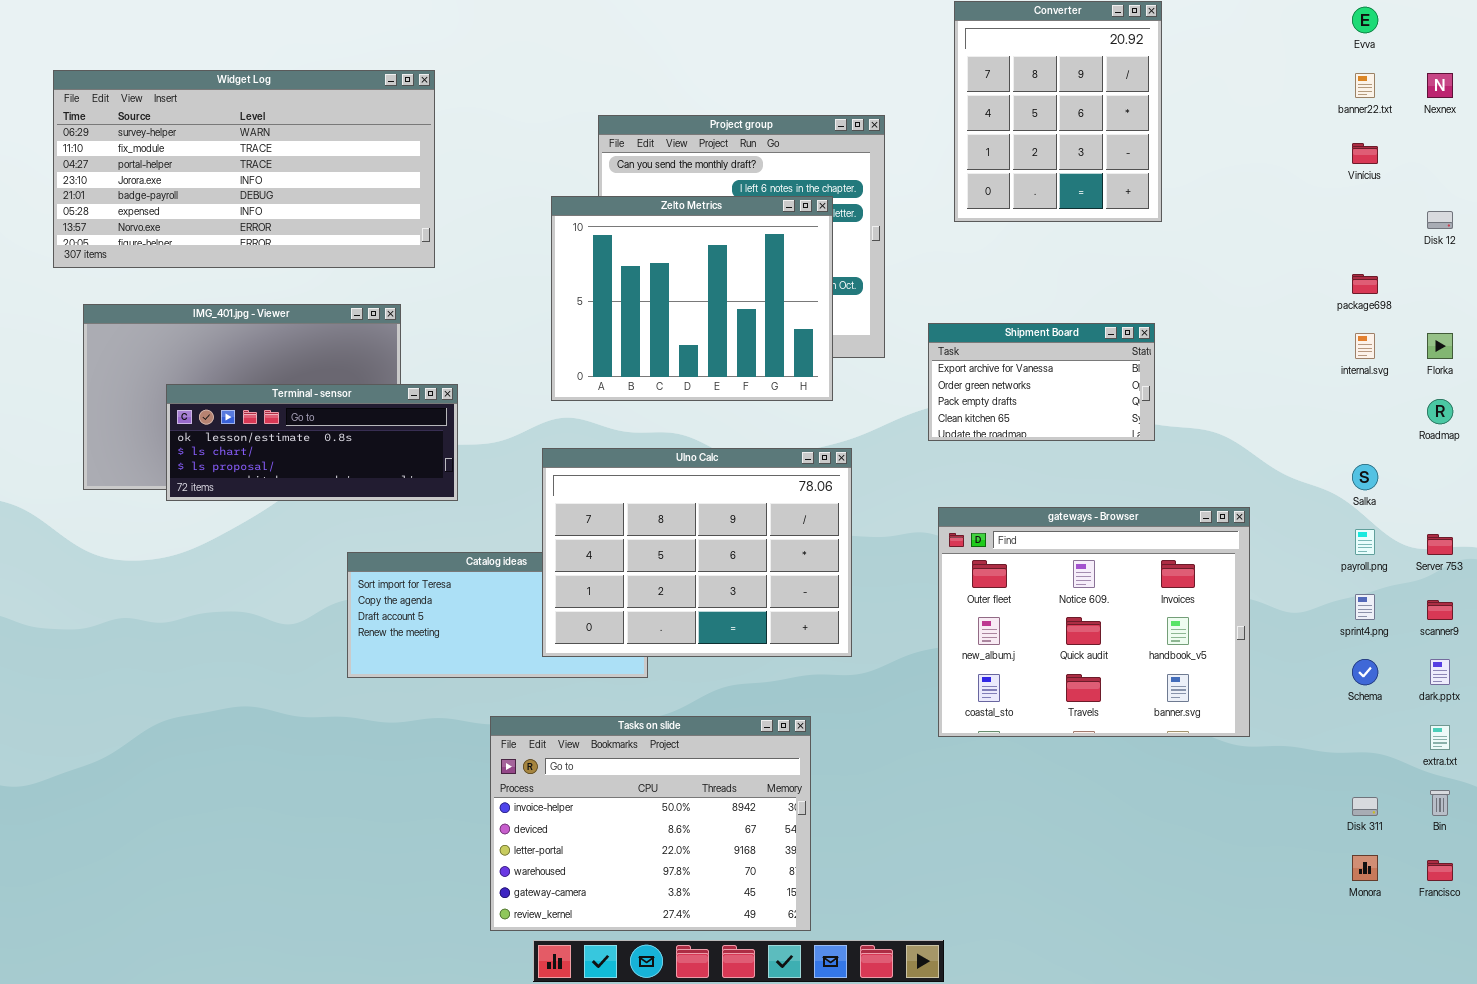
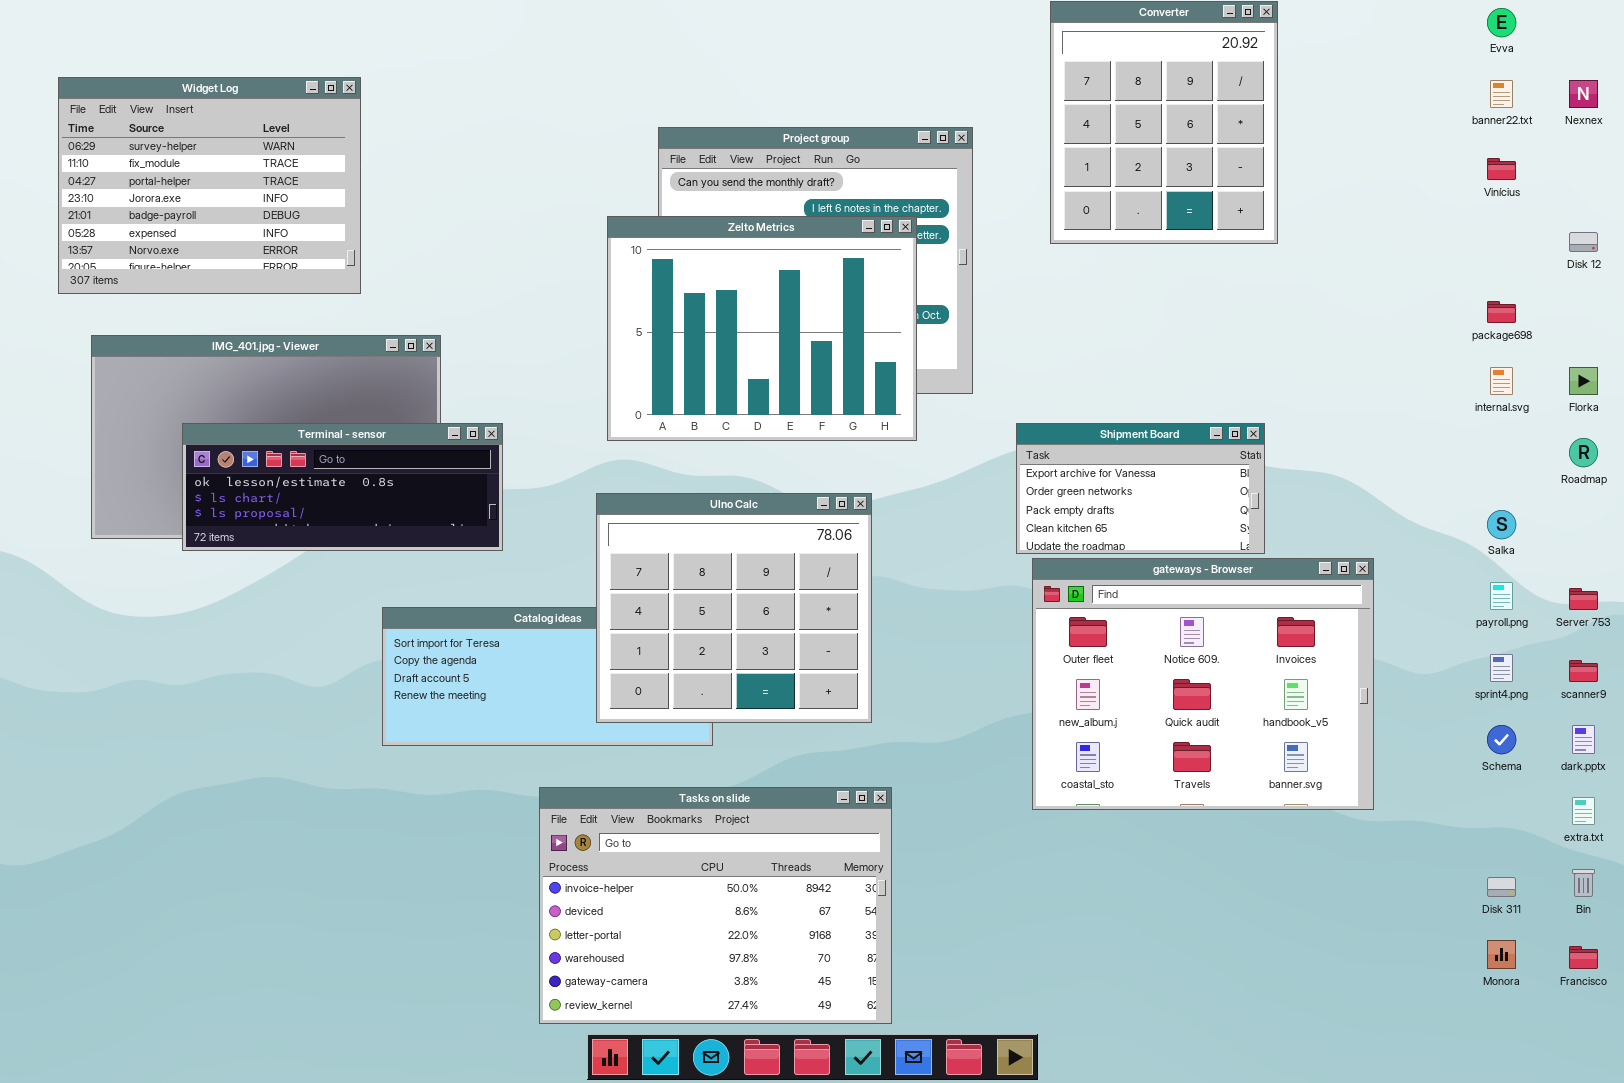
Widget Log: [53,70,435,268] -> [58,77,361,294], resized
Shipment Board: [928,323,1155,441] -> [1016,423,1265,554], moved
Ulno Calc: [542,448,852,657] -> [596,493,872,723], resized

